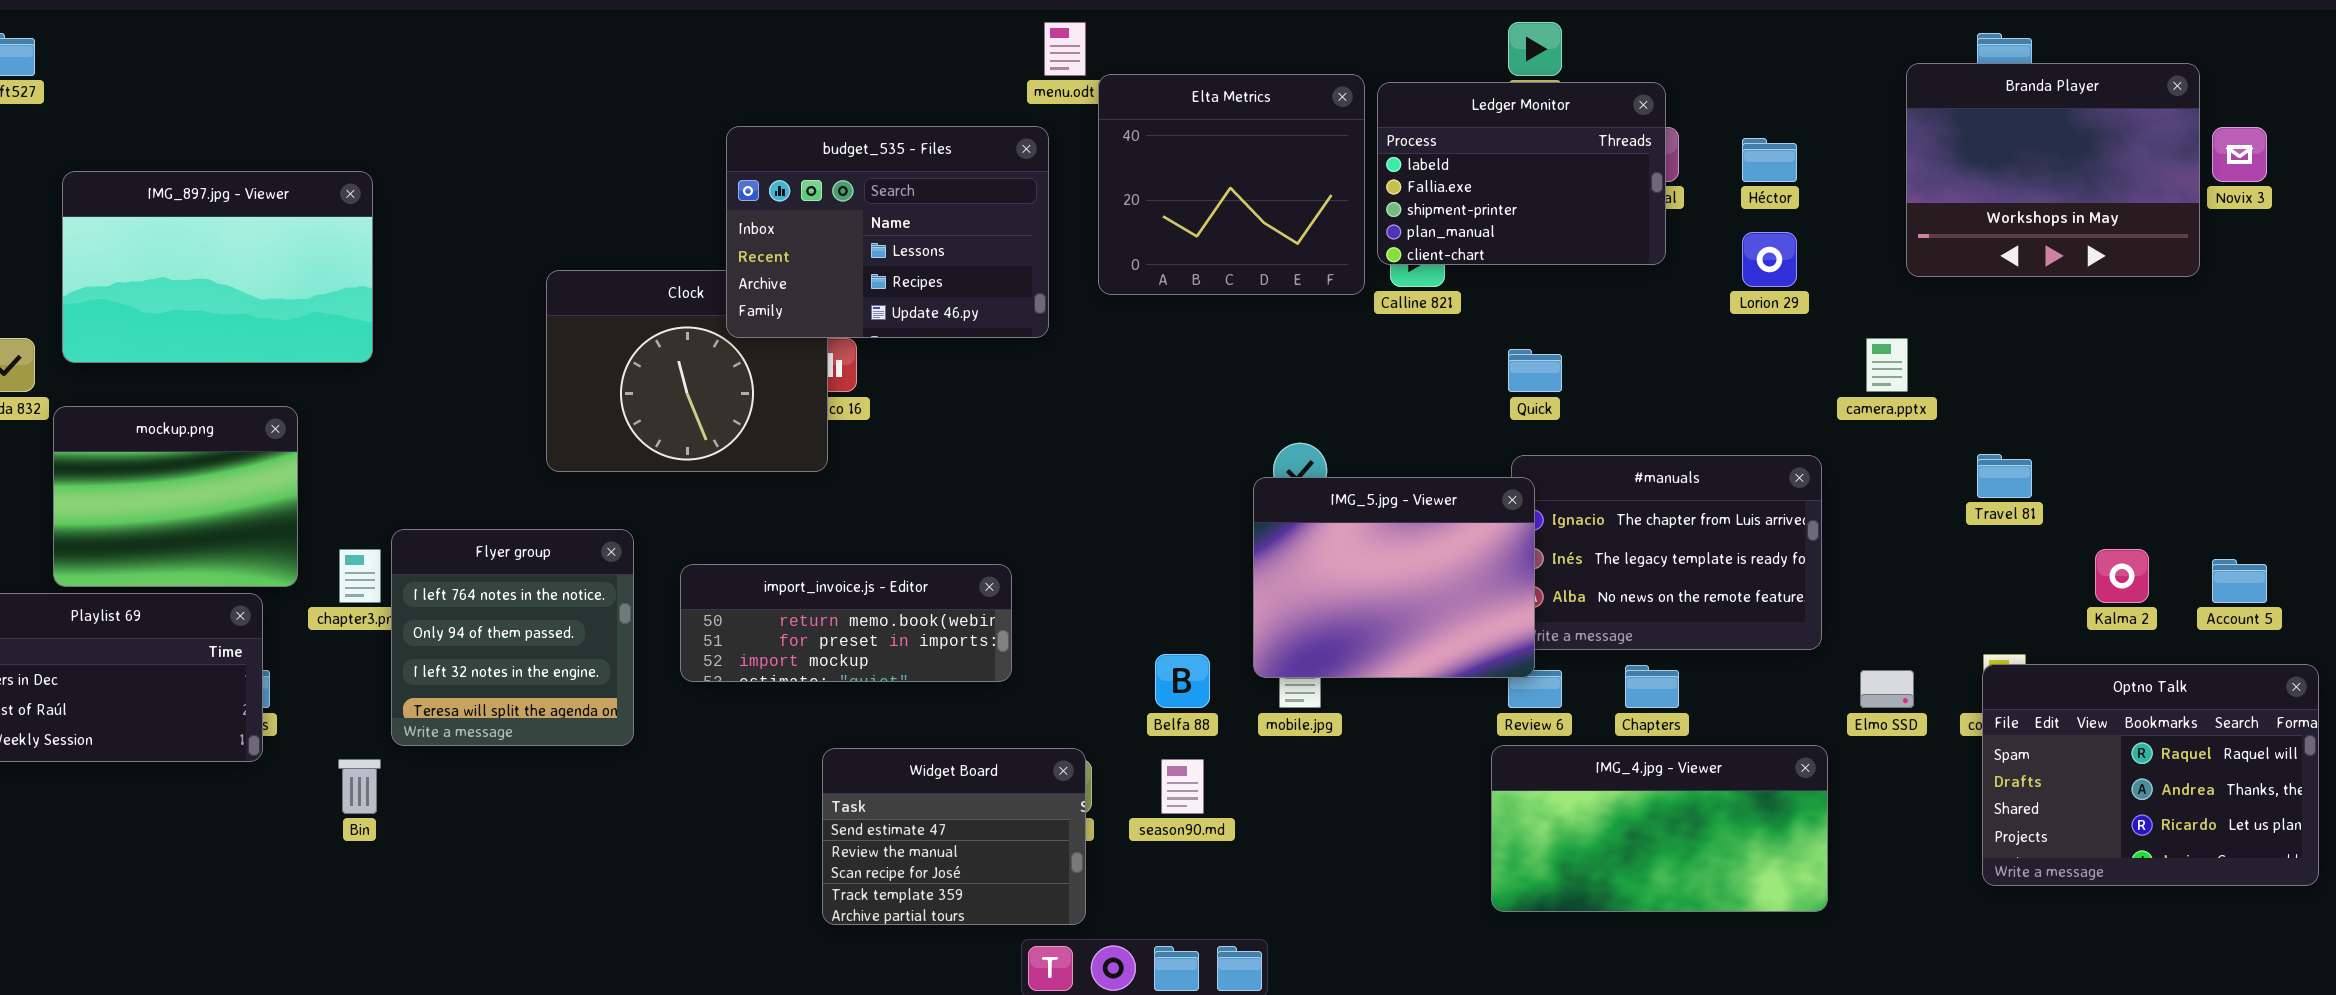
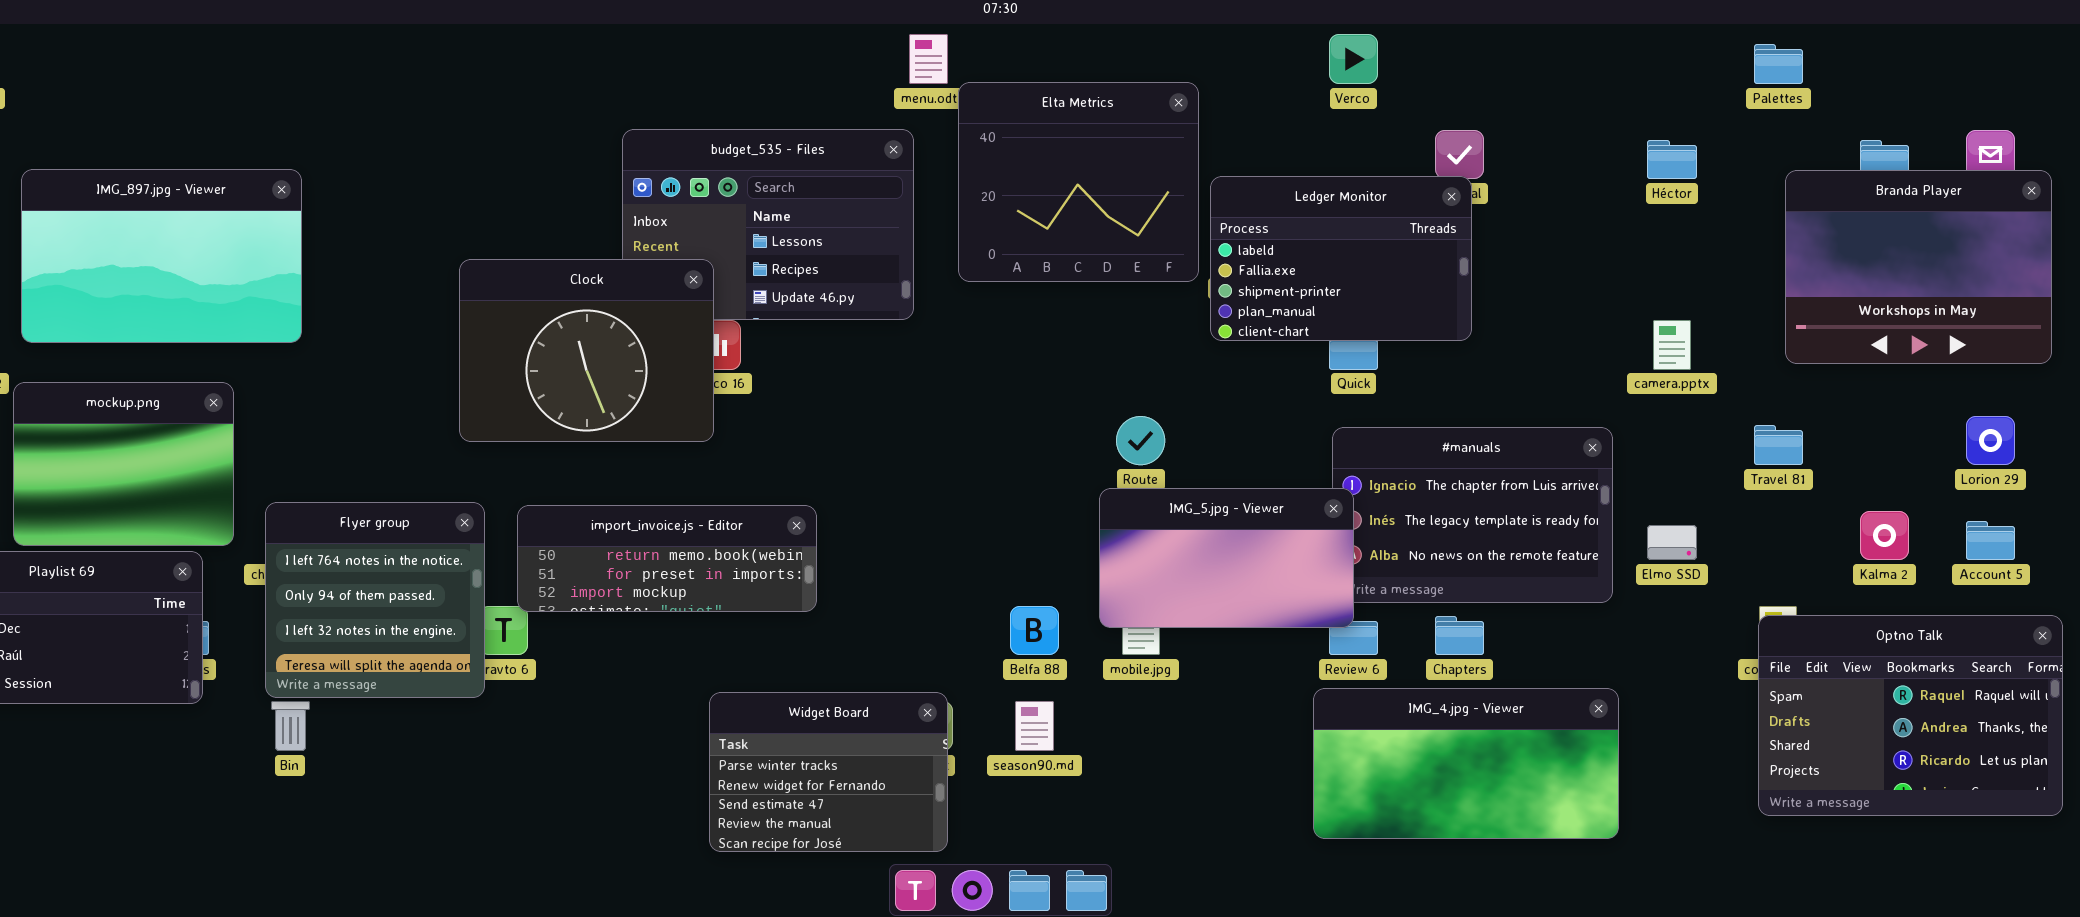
Branda Player: [1906,63,2200,277] -> [1785,170,2052,364], moved
Ledger Monitor: [1377,82,1666,265] -> [1210,176,1472,341], moved
Héctor: [1742,138,1797,182] -> [1647,140,1697,179], moved
Lorion 29: [1742,232,1797,287] -> [1966,416,2015,465], moved
Clock: [546,270,828,472] -> [459,259,714,442], raised
IMG_5.jpg - Viewer: [1253,477,1535,678] -> [1099,488,1354,628], resized
Flyer group: [391,529,634,746] -> [265,502,485,698], moved
import_invoice.js - Editor: [680,564,1012,682] -> [517,505,817,612], moved
Elmo SSD: [1860,670,1914,708] -> [1647,525,1697,560], moved
Widget Board: [822,748,1086,925] -> [709,692,948,852], scrolled up 2 rows

